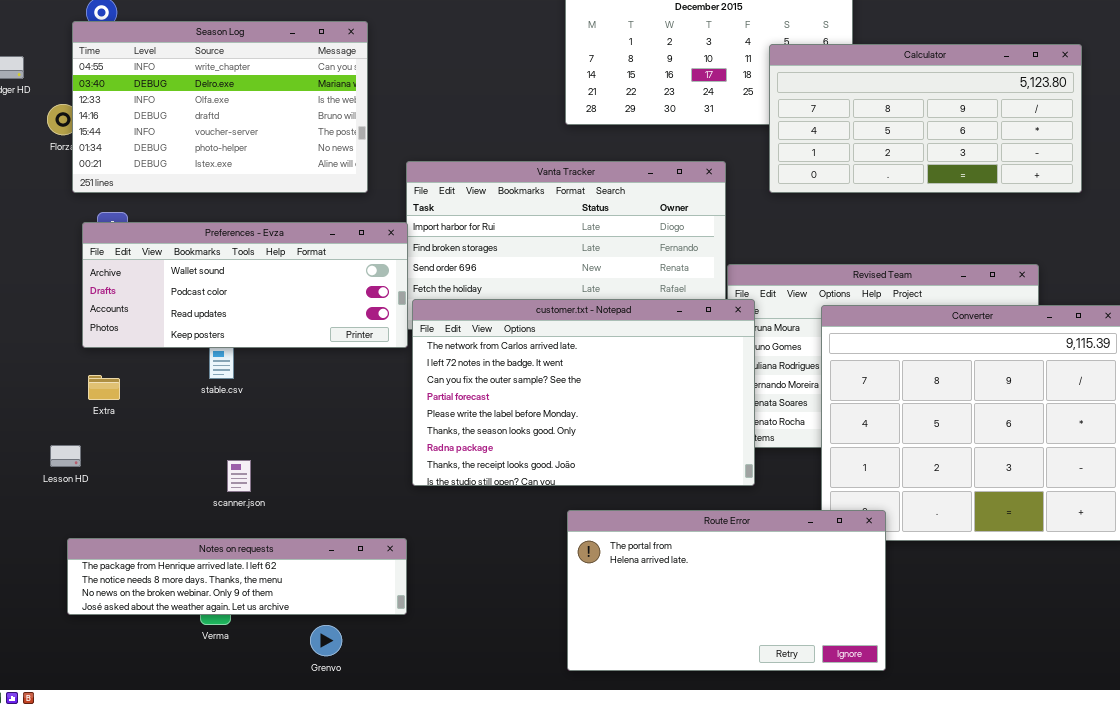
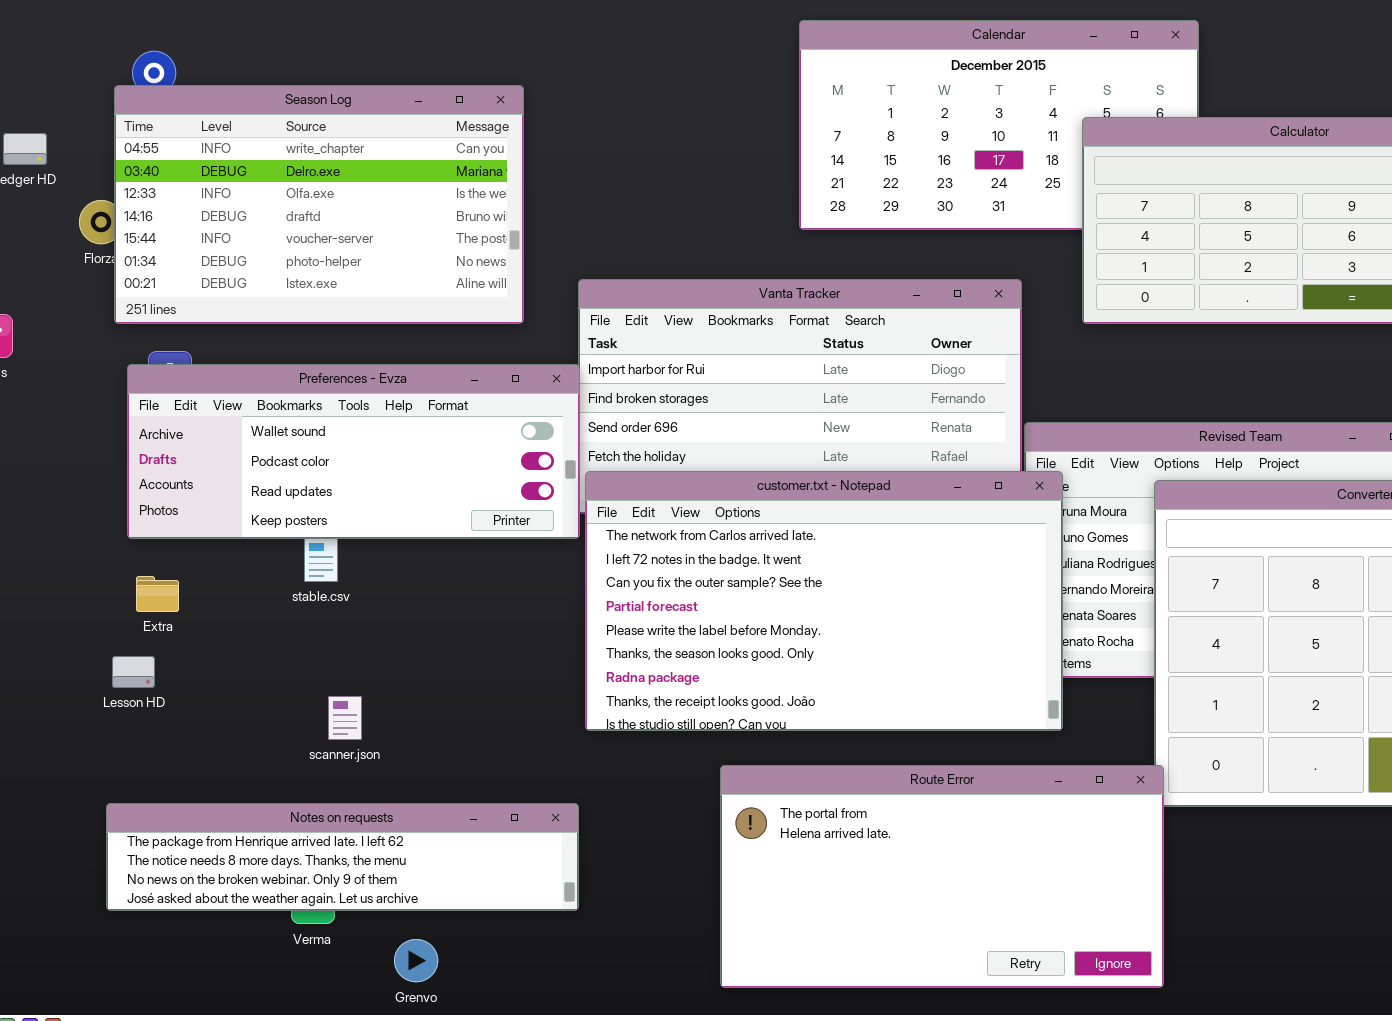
Lesson HD: [50,445,81,467] -> [112,656,155,688], moved
Route Error: [567,510,886,671] -> [720,765,1164,988], moved
Grenvo: [310,625,342,656] -> [394,939,438,982], moved

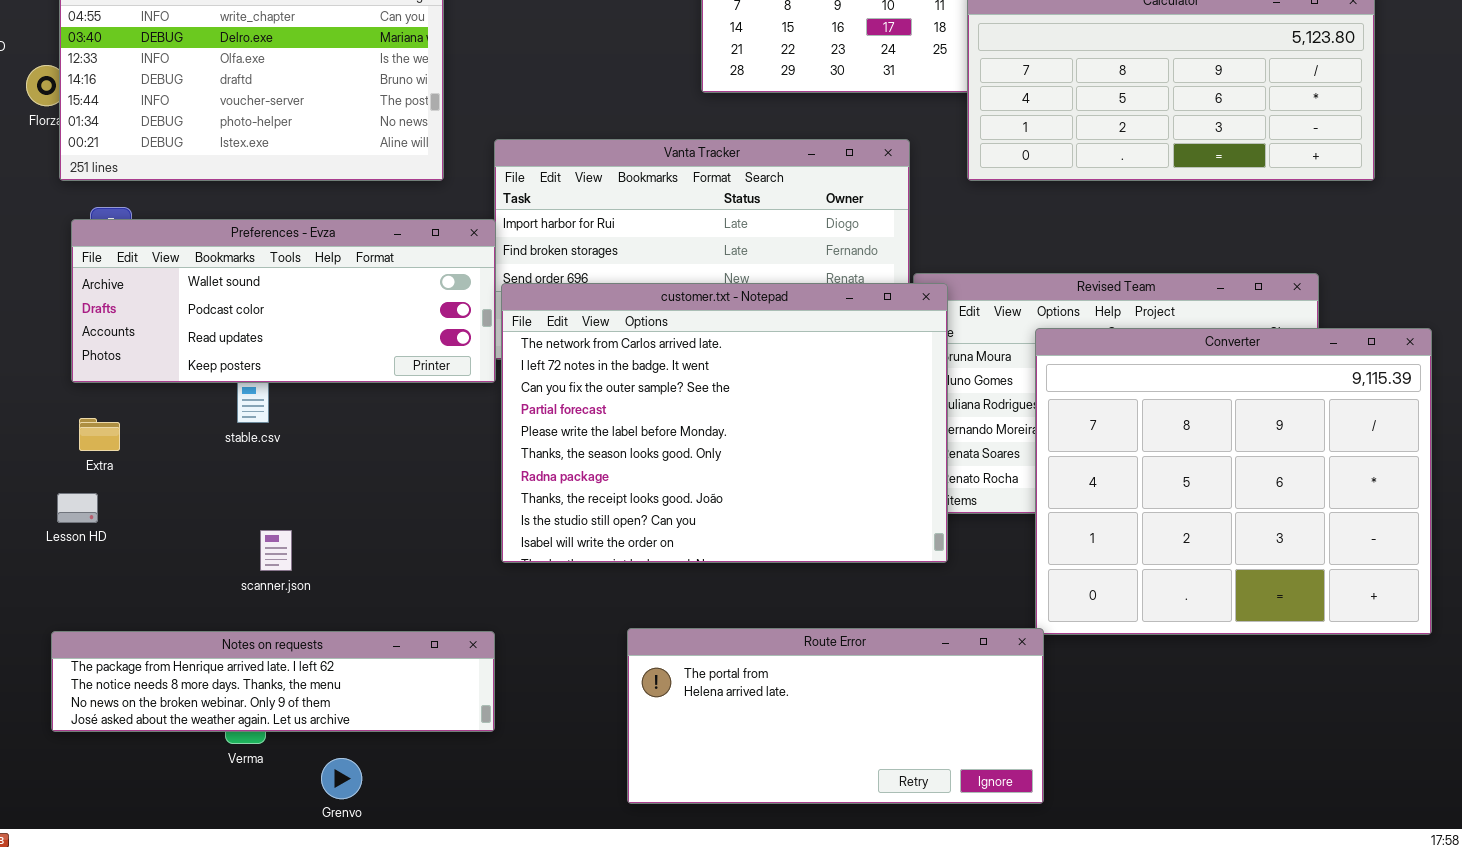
customer.txt - Notepad: [585,471,1063,731] -> [501,283,948,563], resized
Route Error: [720,765,1164,988] -> [627,628,1044,804], resized

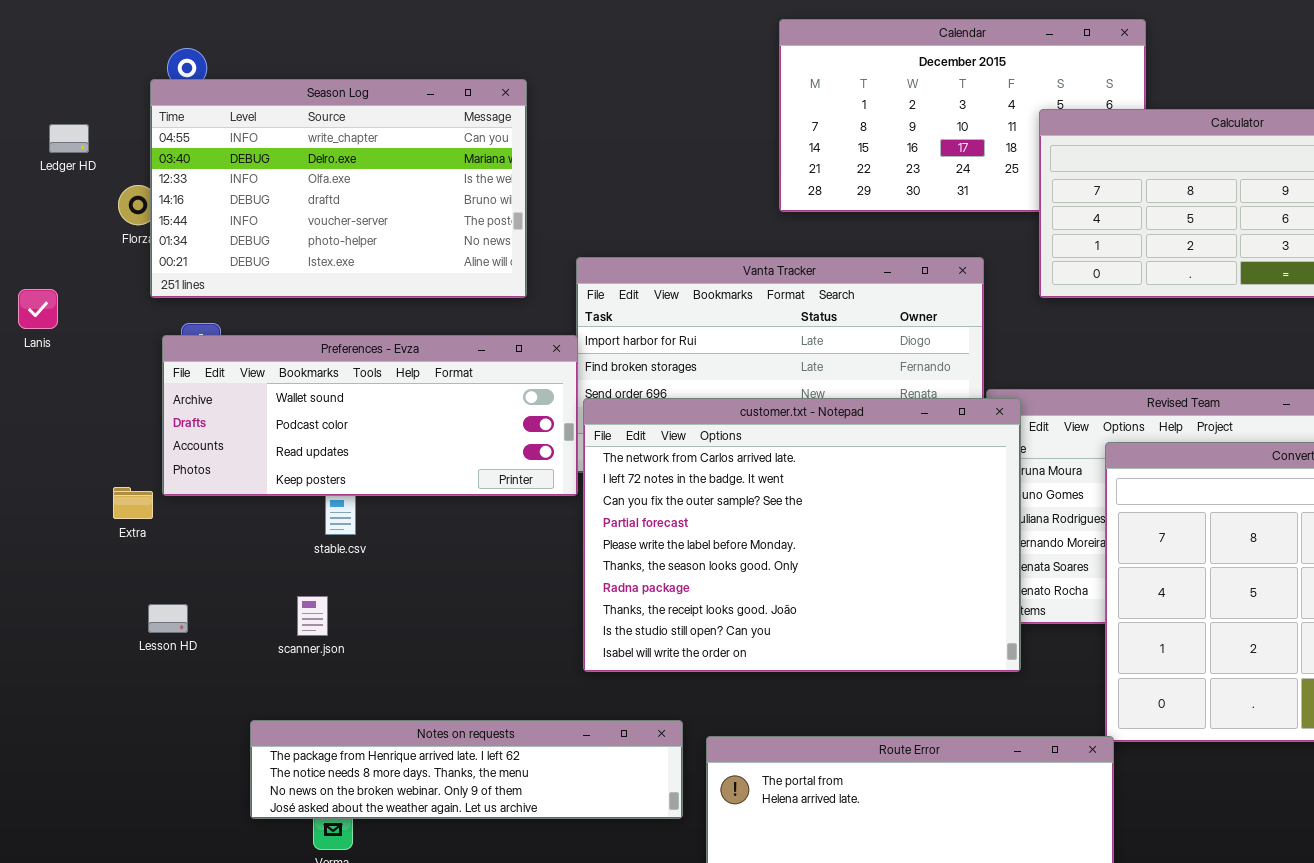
Extra: [79,418,120,451] -> [113,487,153,519], moved
scanner.json: [260,530,292,571] -> [297,596,328,636], moved
Notes on requests: [51,631,495,732] -> [250,720,683,819], moved

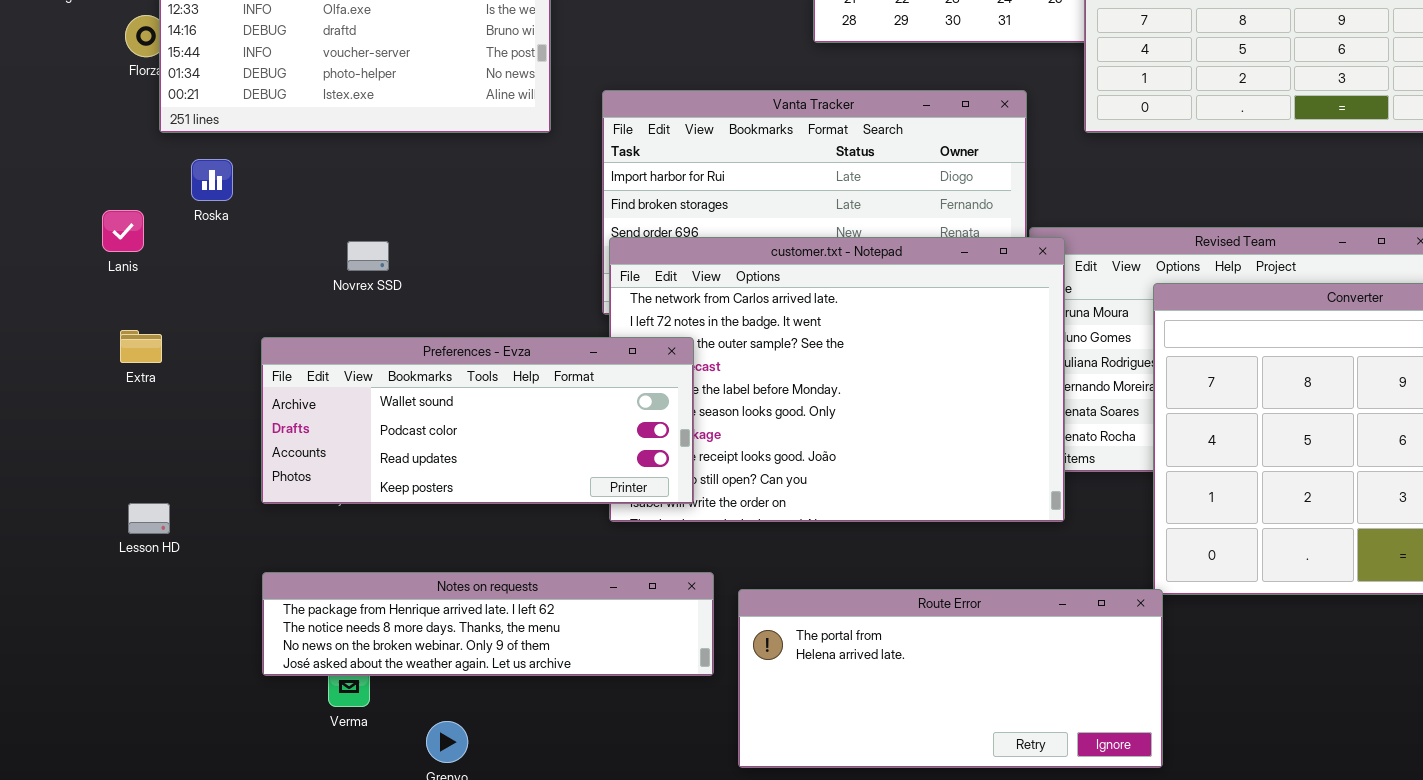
Lanis: [18,289,58,329] -> [102,210,144,252], moved
Preferences - Evza: [162,335,578,496] -> [261,337,694,504], moved
Lesson HD: [148,604,188,633] -> [128,503,170,534], moved

